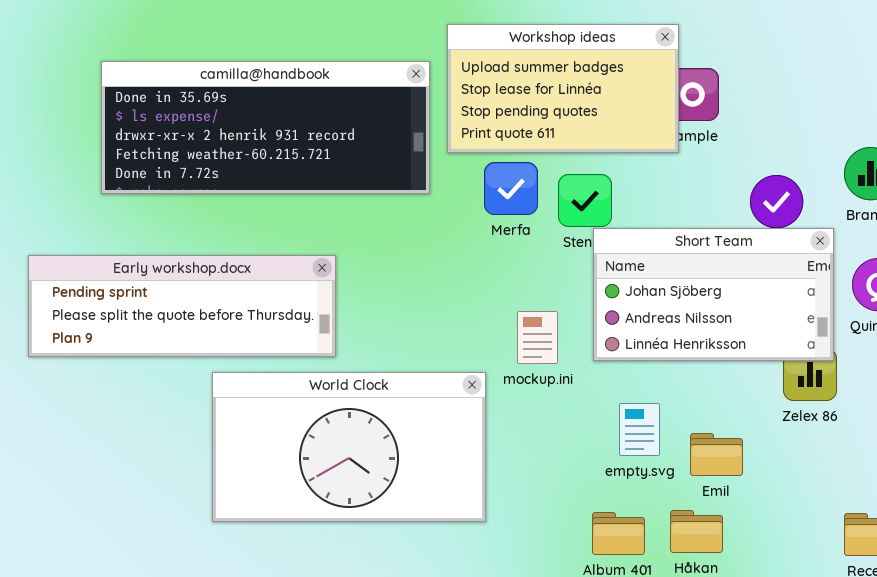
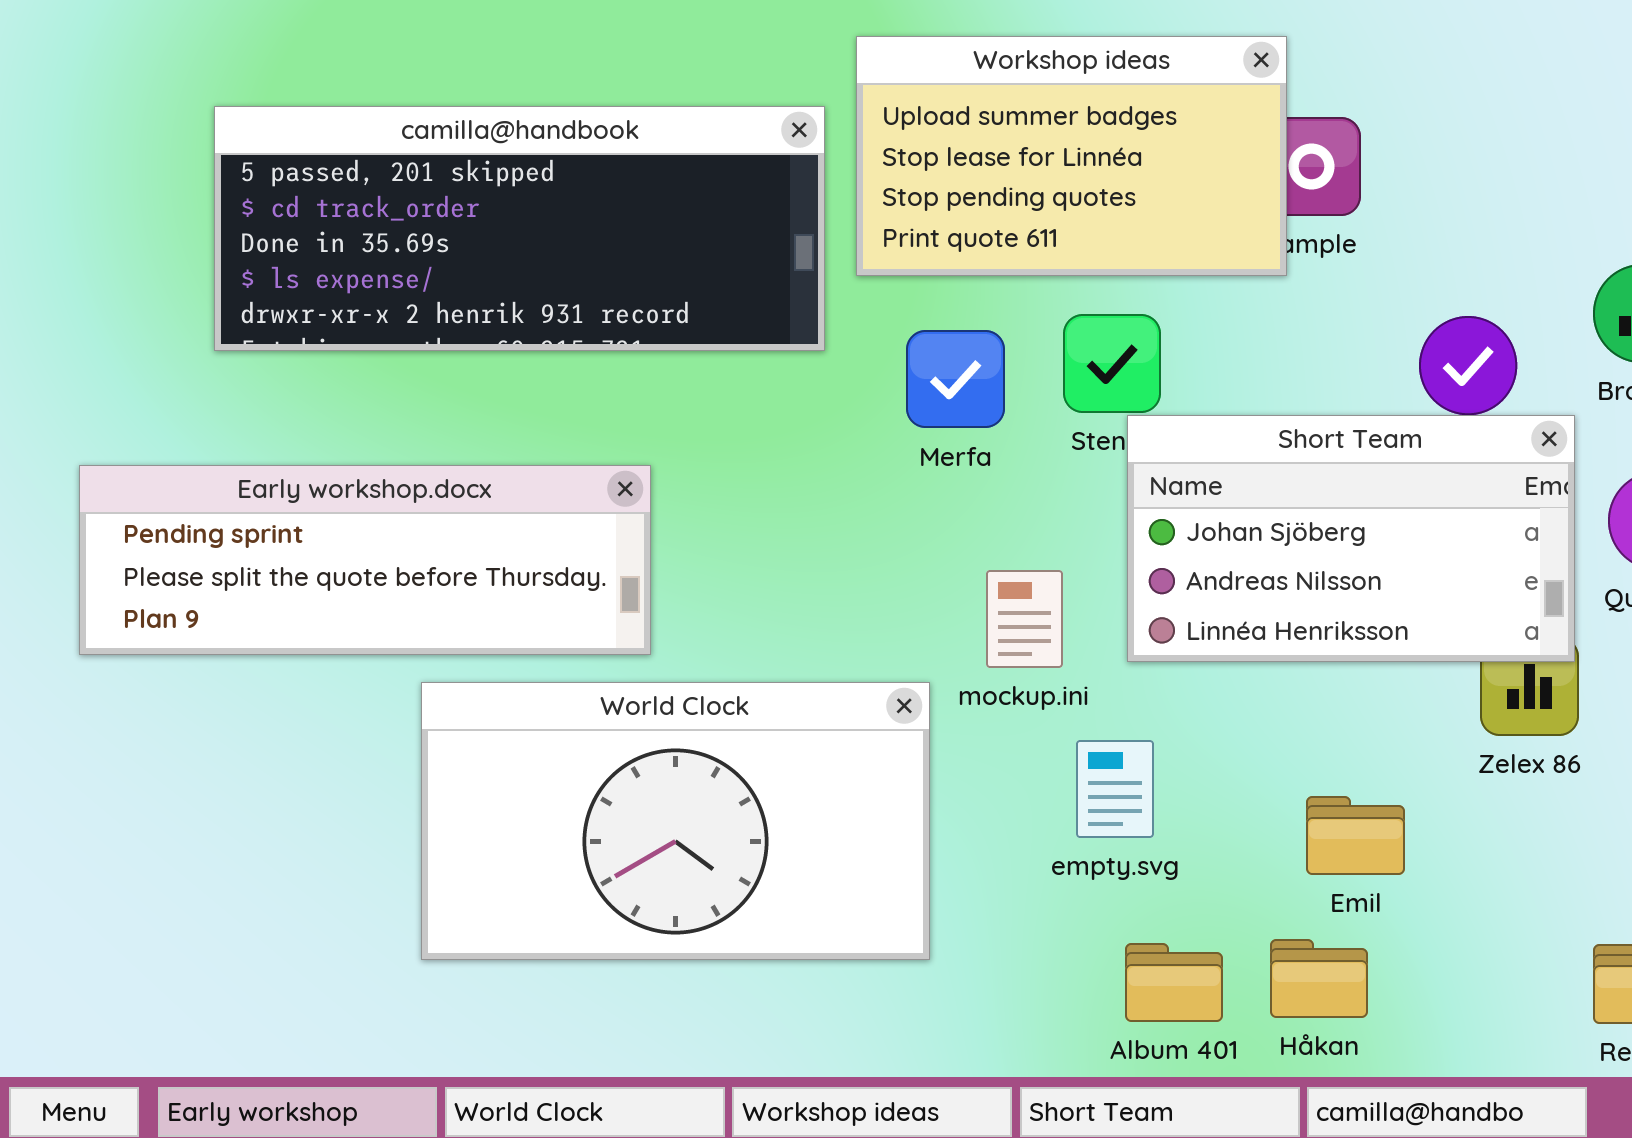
camilla@handbook: [101,61,430,194] -> [214,106,825,351], scrolled up 2 rows
Merfa: [484,162,538,215] -> [906,330,1005,428], moved
empty.svg: [619,403,660,456] -> [1076,740,1154,838], moved

